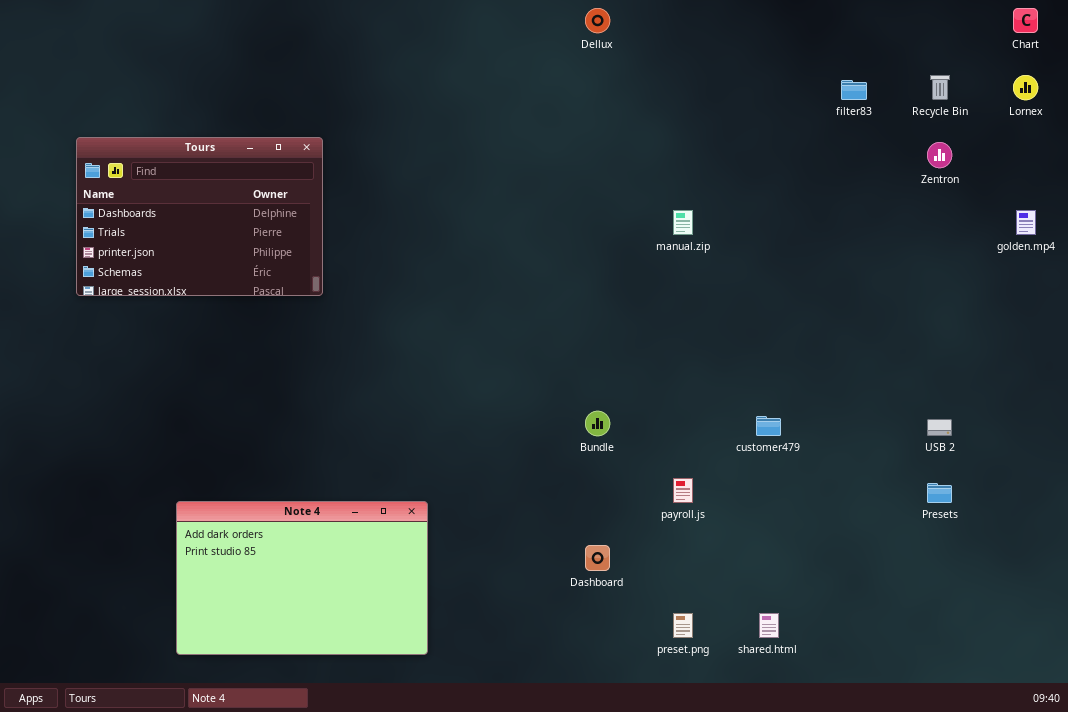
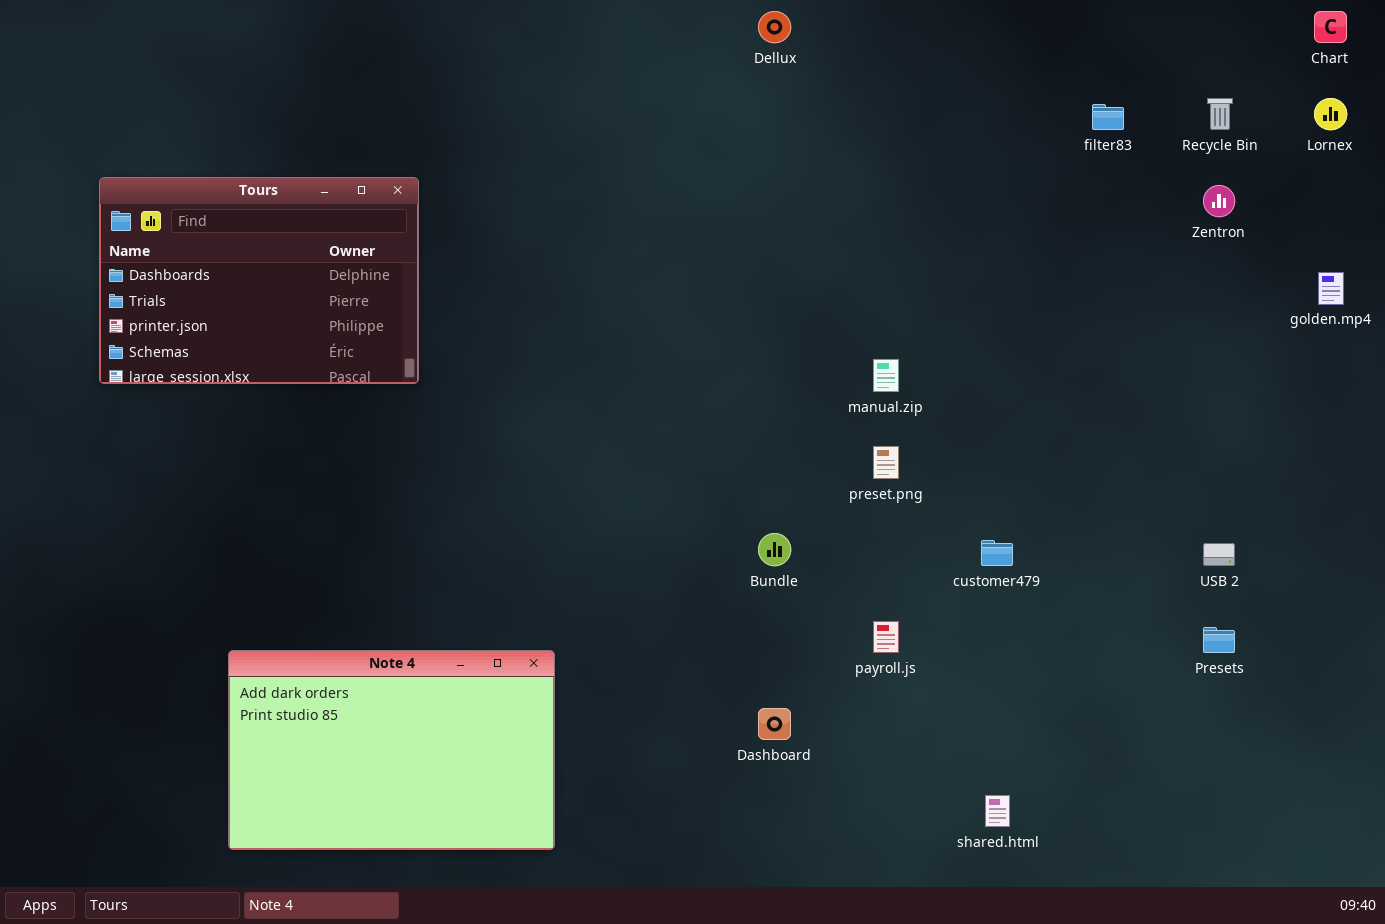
manual.zip: [673,210,693,235] -> [873,359,899,392], moved
preset.png: [673,613,693,638] -> [873,446,899,479], moved

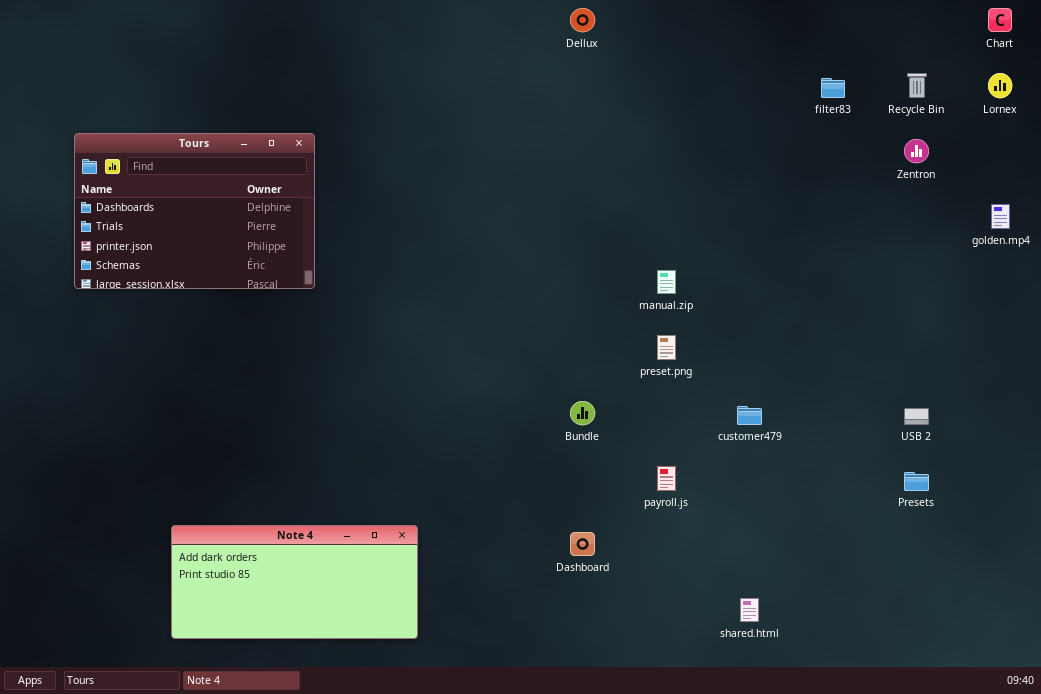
Note 4: [228,650,555,850] -> [171,525,418,639], resized

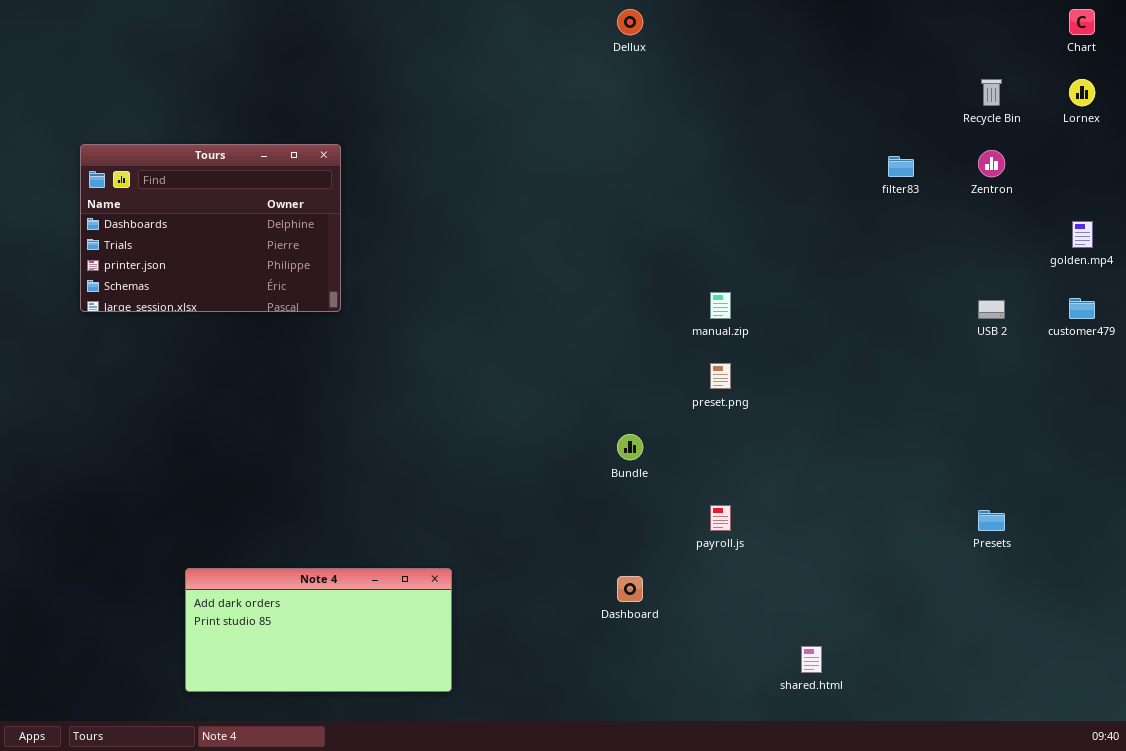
filter83: [821,78,845,98] -> [888,156,914,177], moved
customer479: [737,406,762,425] -> [1069,298,1095,319], moved
USB 2: [904,408,929,425] -> [978,300,1005,319], moved

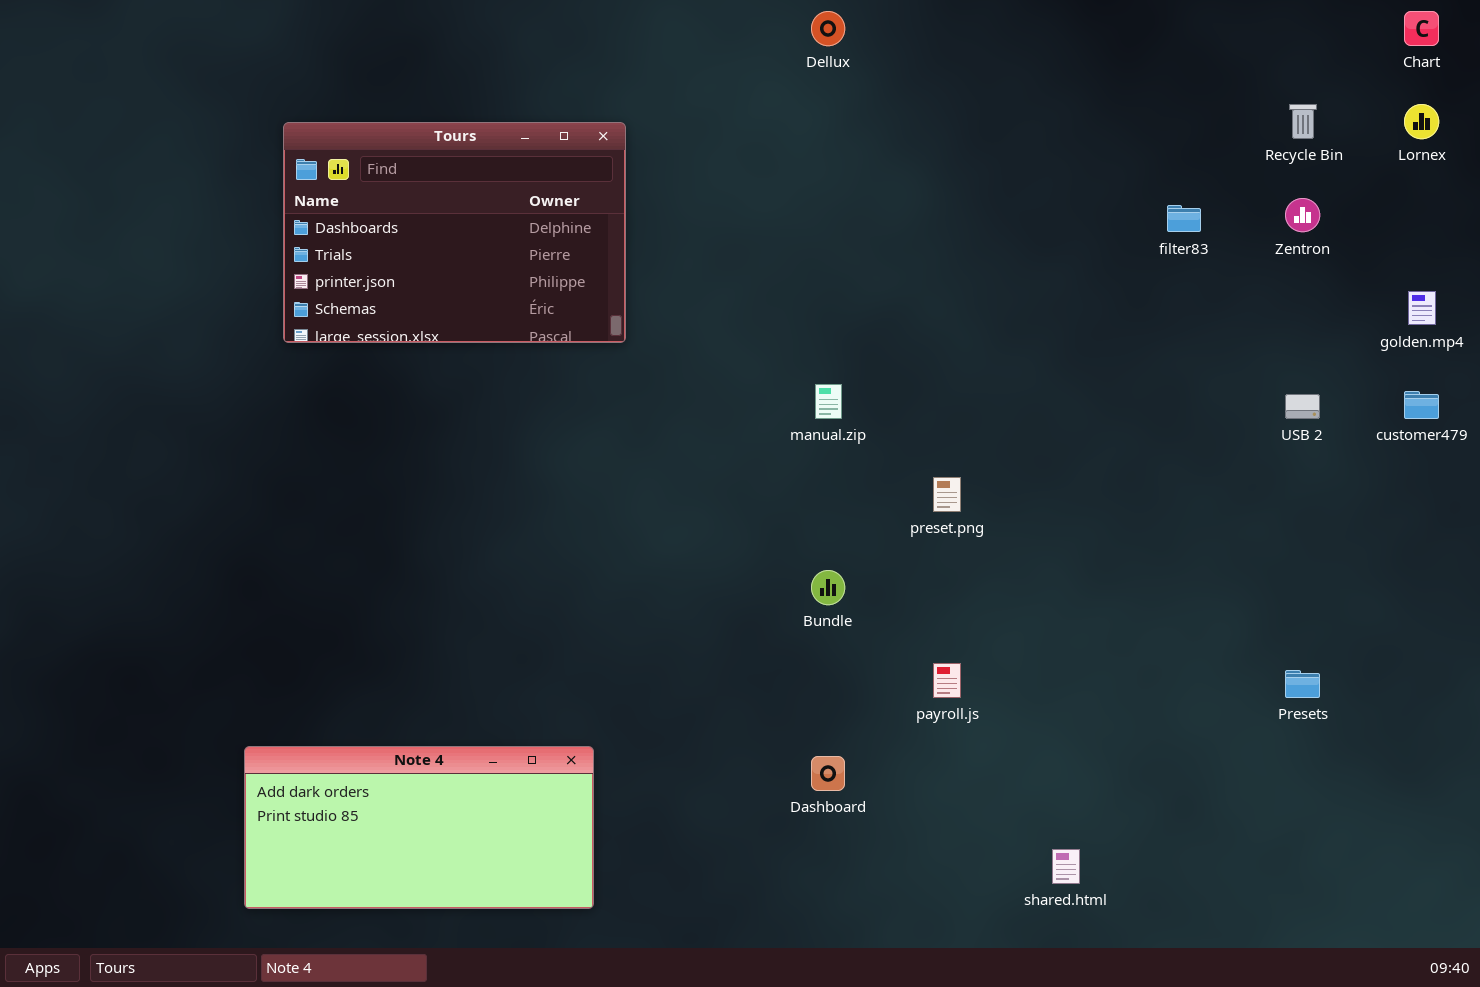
Tours: [80,144,341,312] -> [283,122,626,343], moved
manual.zip: [710,292,731,319] -> [815,384,842,419], moved

